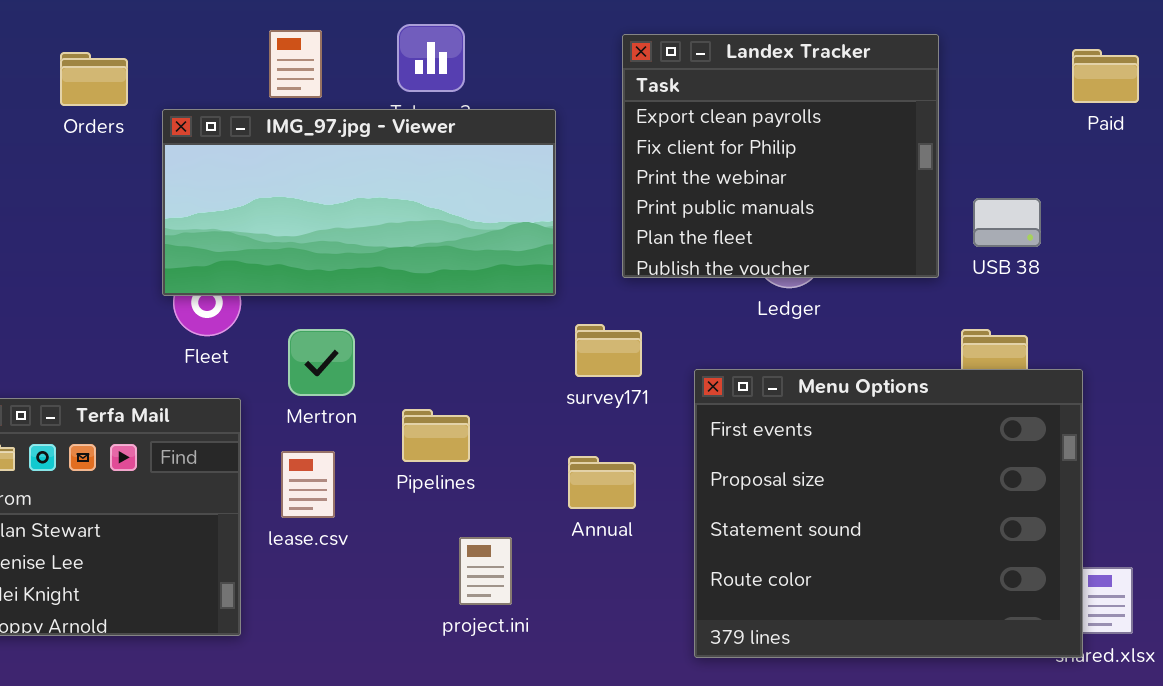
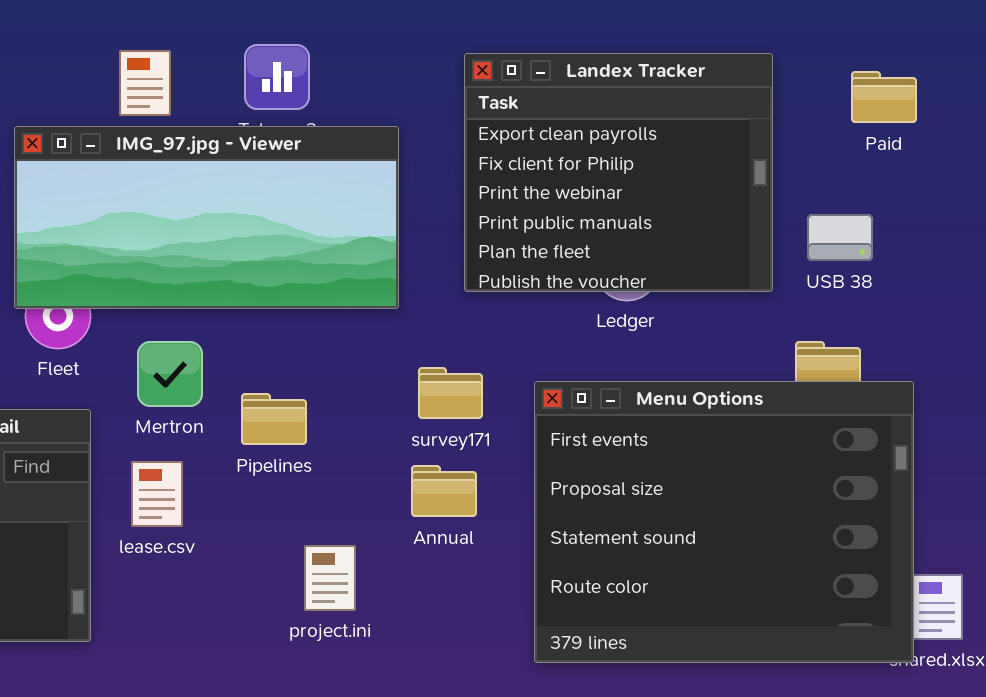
Paid: [1072,49,1139,103] -> [851,71,917,123], moved
survey171: [575,324,642,377] -> [418,367,483,419], moved
Pipelines: [402,409,470,462] -> [241,393,307,445], moved

